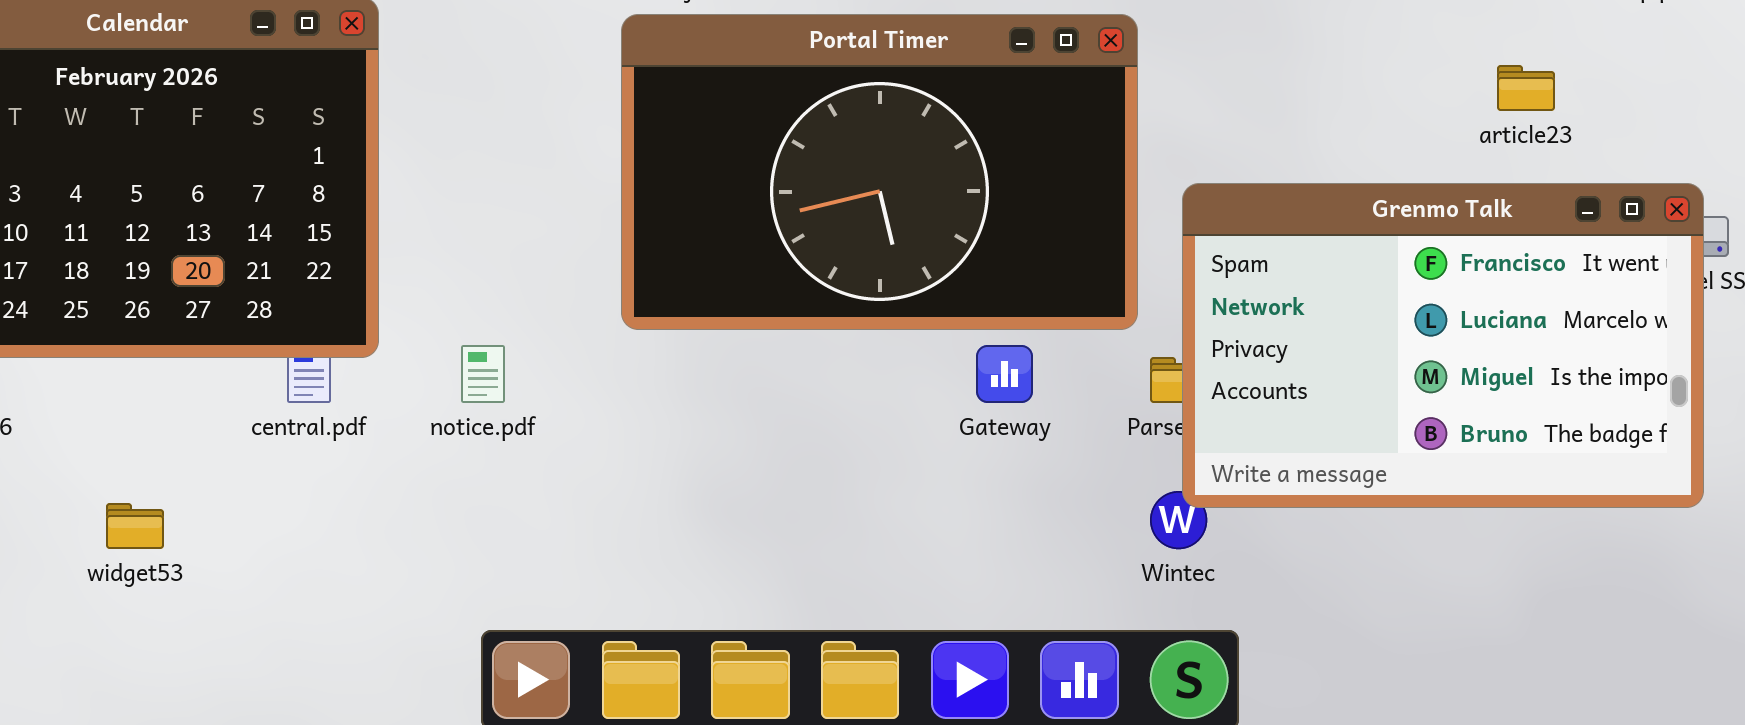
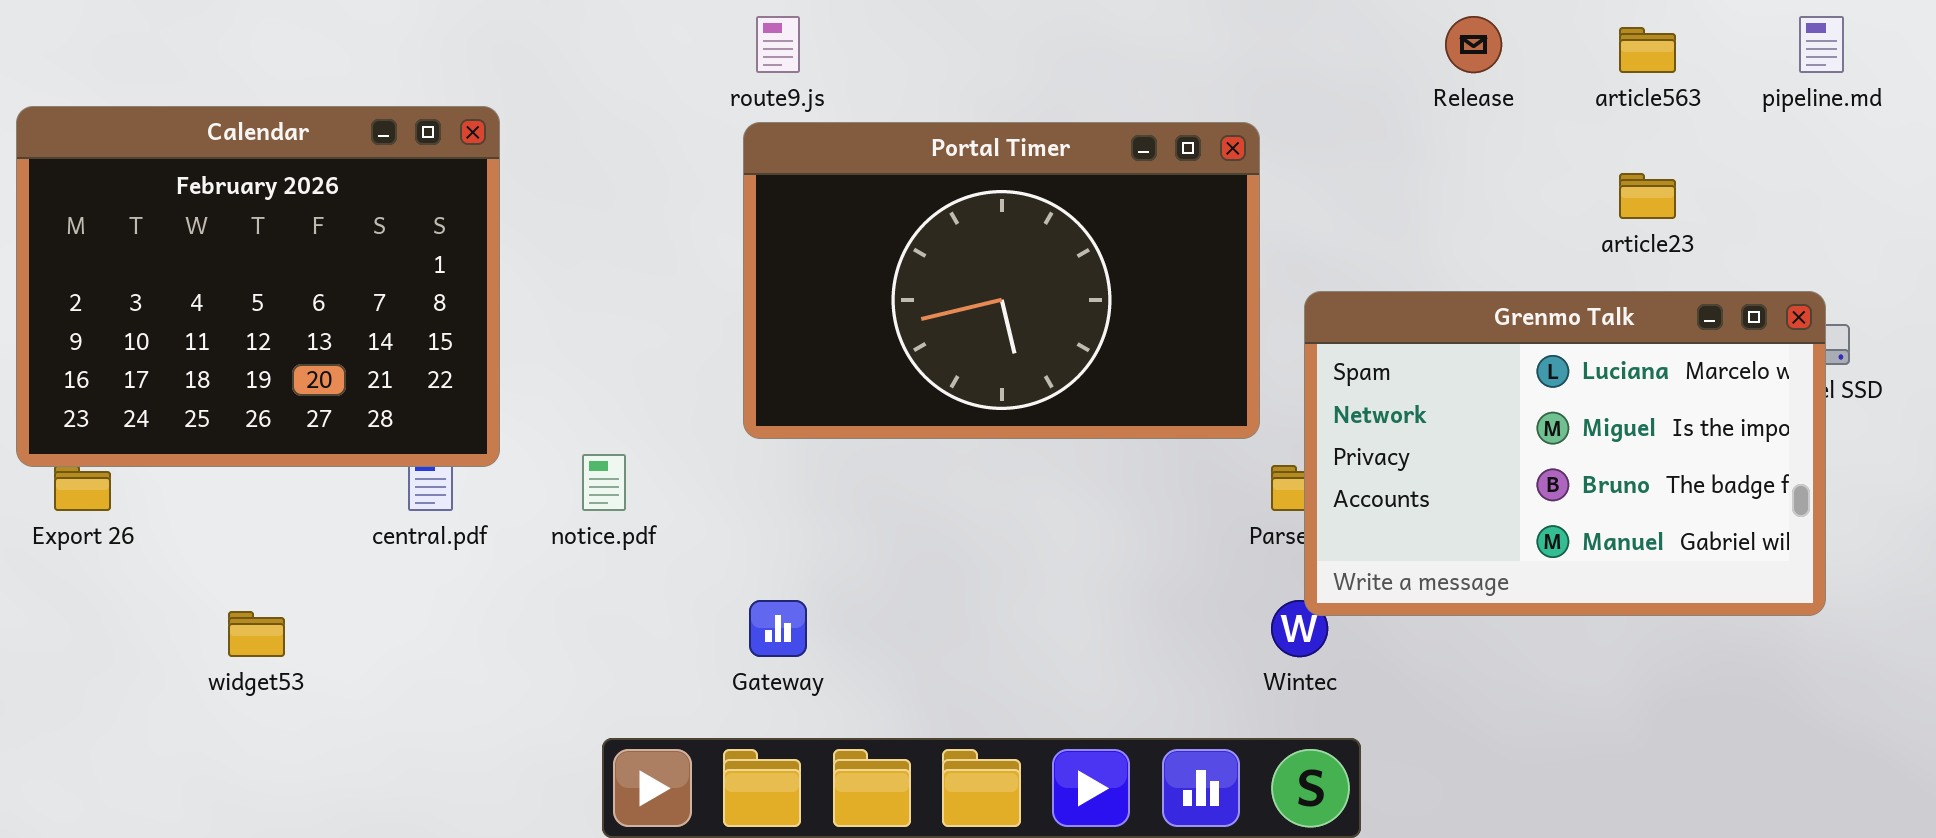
Grenmo Talk: [1182,183,1704,508] -> [1304,291,1826,616], scrolled down 1 row
Gateway: [976,345,1033,403] -> [749,600,807,657], moved

